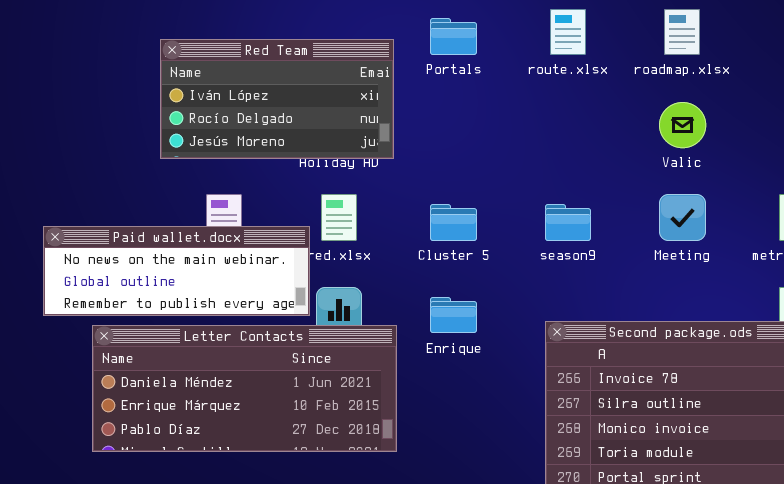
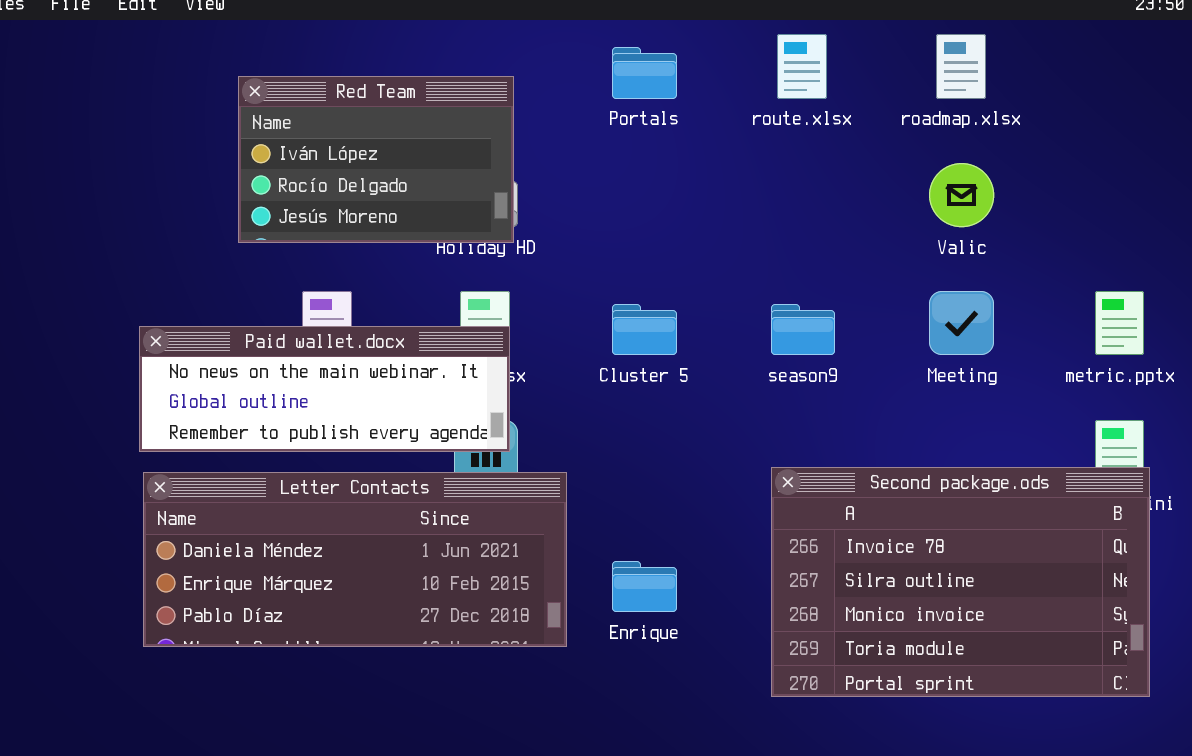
Red Team: [160,39,394,159] -> [238,76,514,243], resized
Paid wallet.docx: [43,226,310,316] -> [139,326,510,452], moved
Enrique: [430,297,477,333] -> [612,561,677,612], moved

